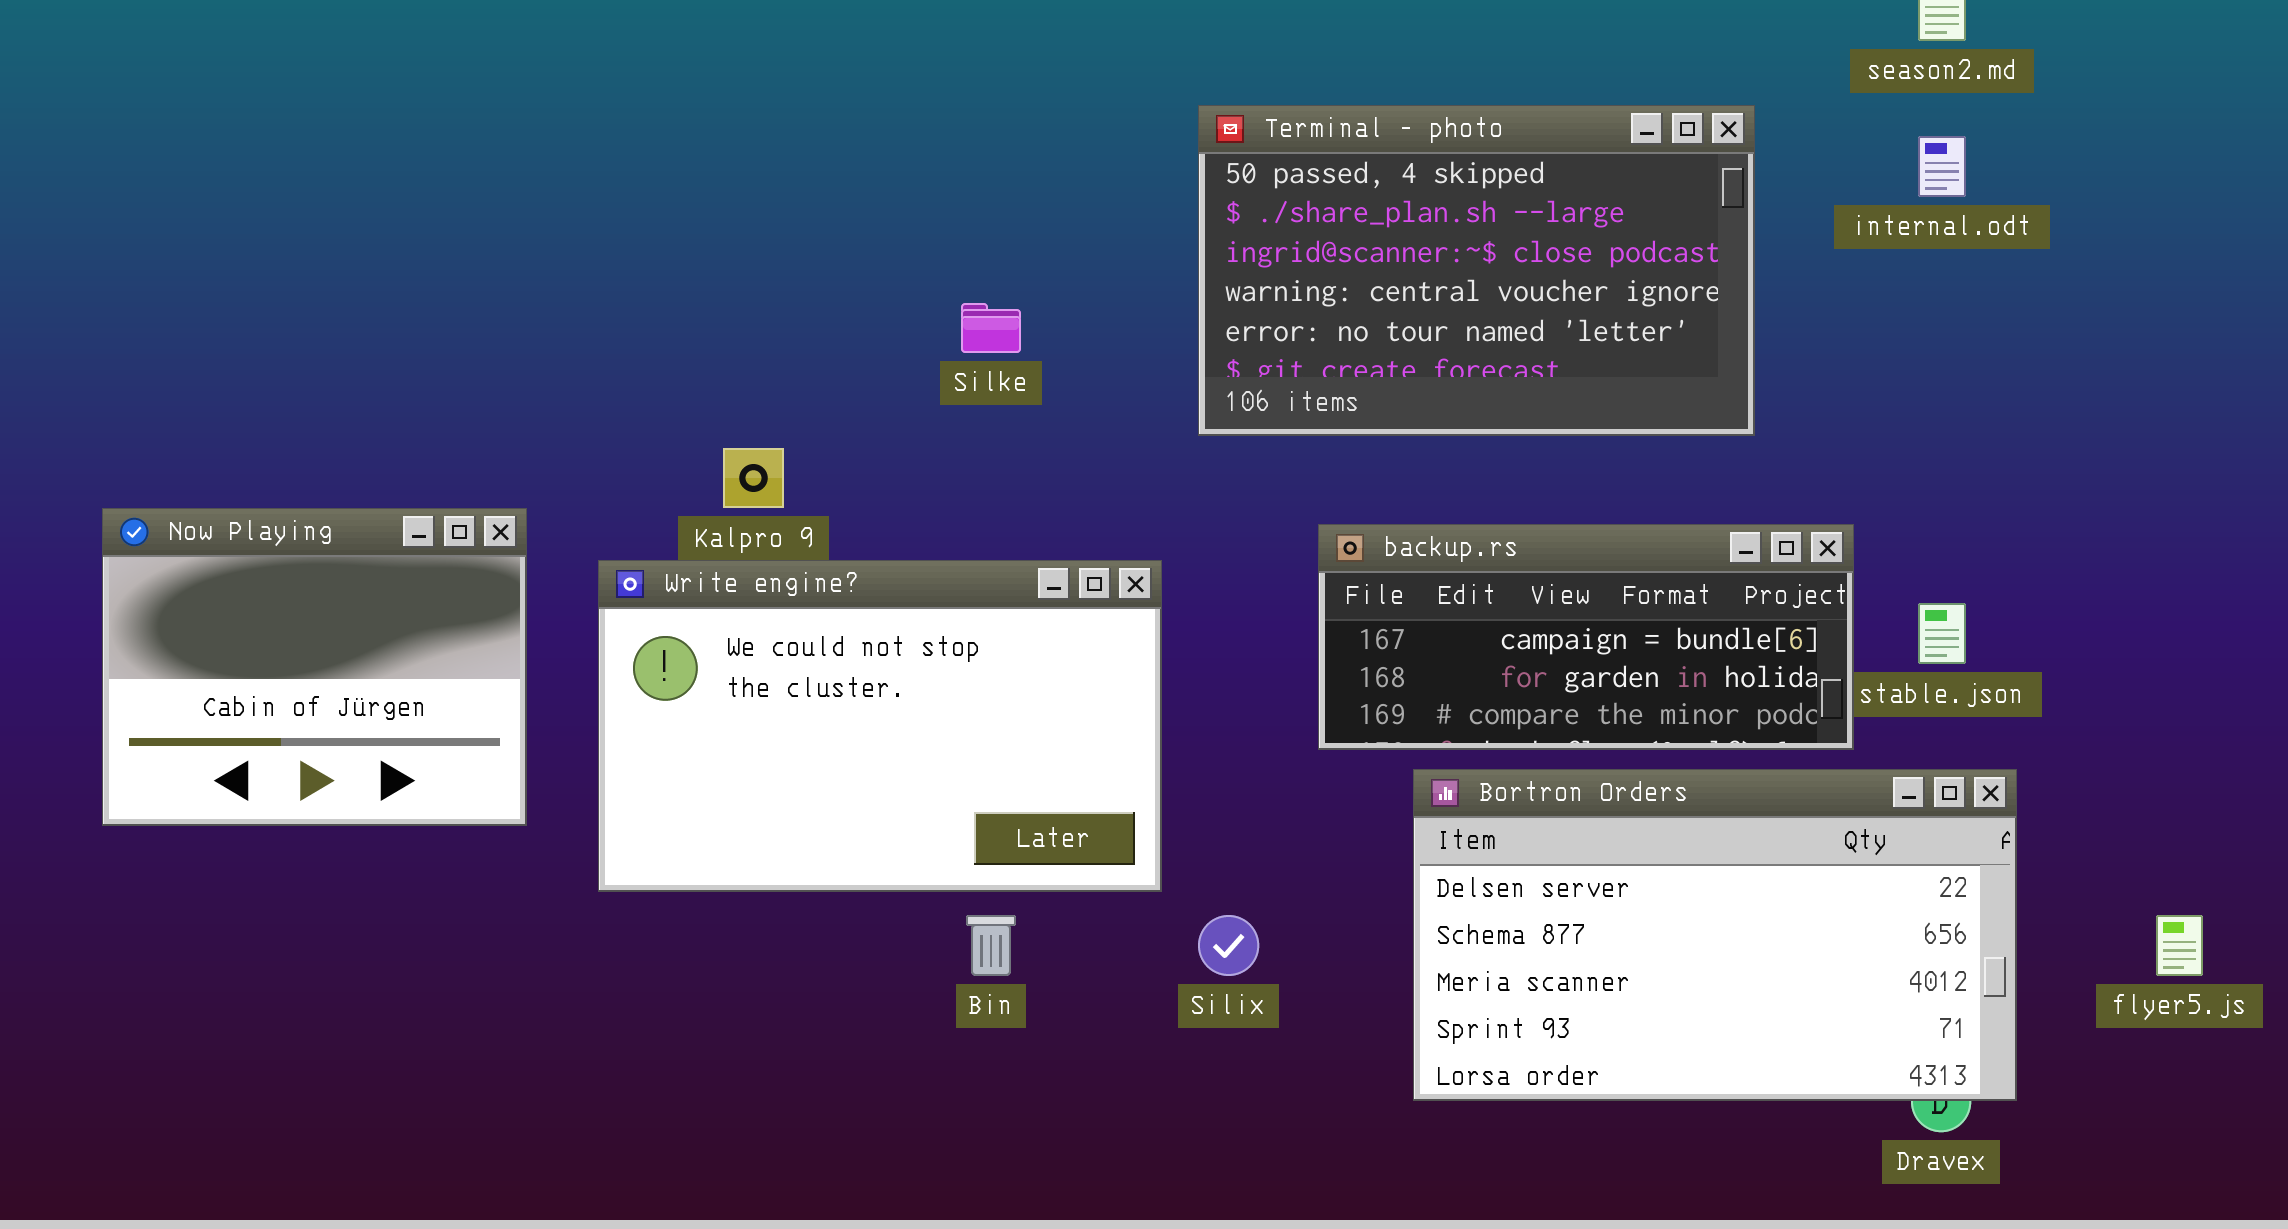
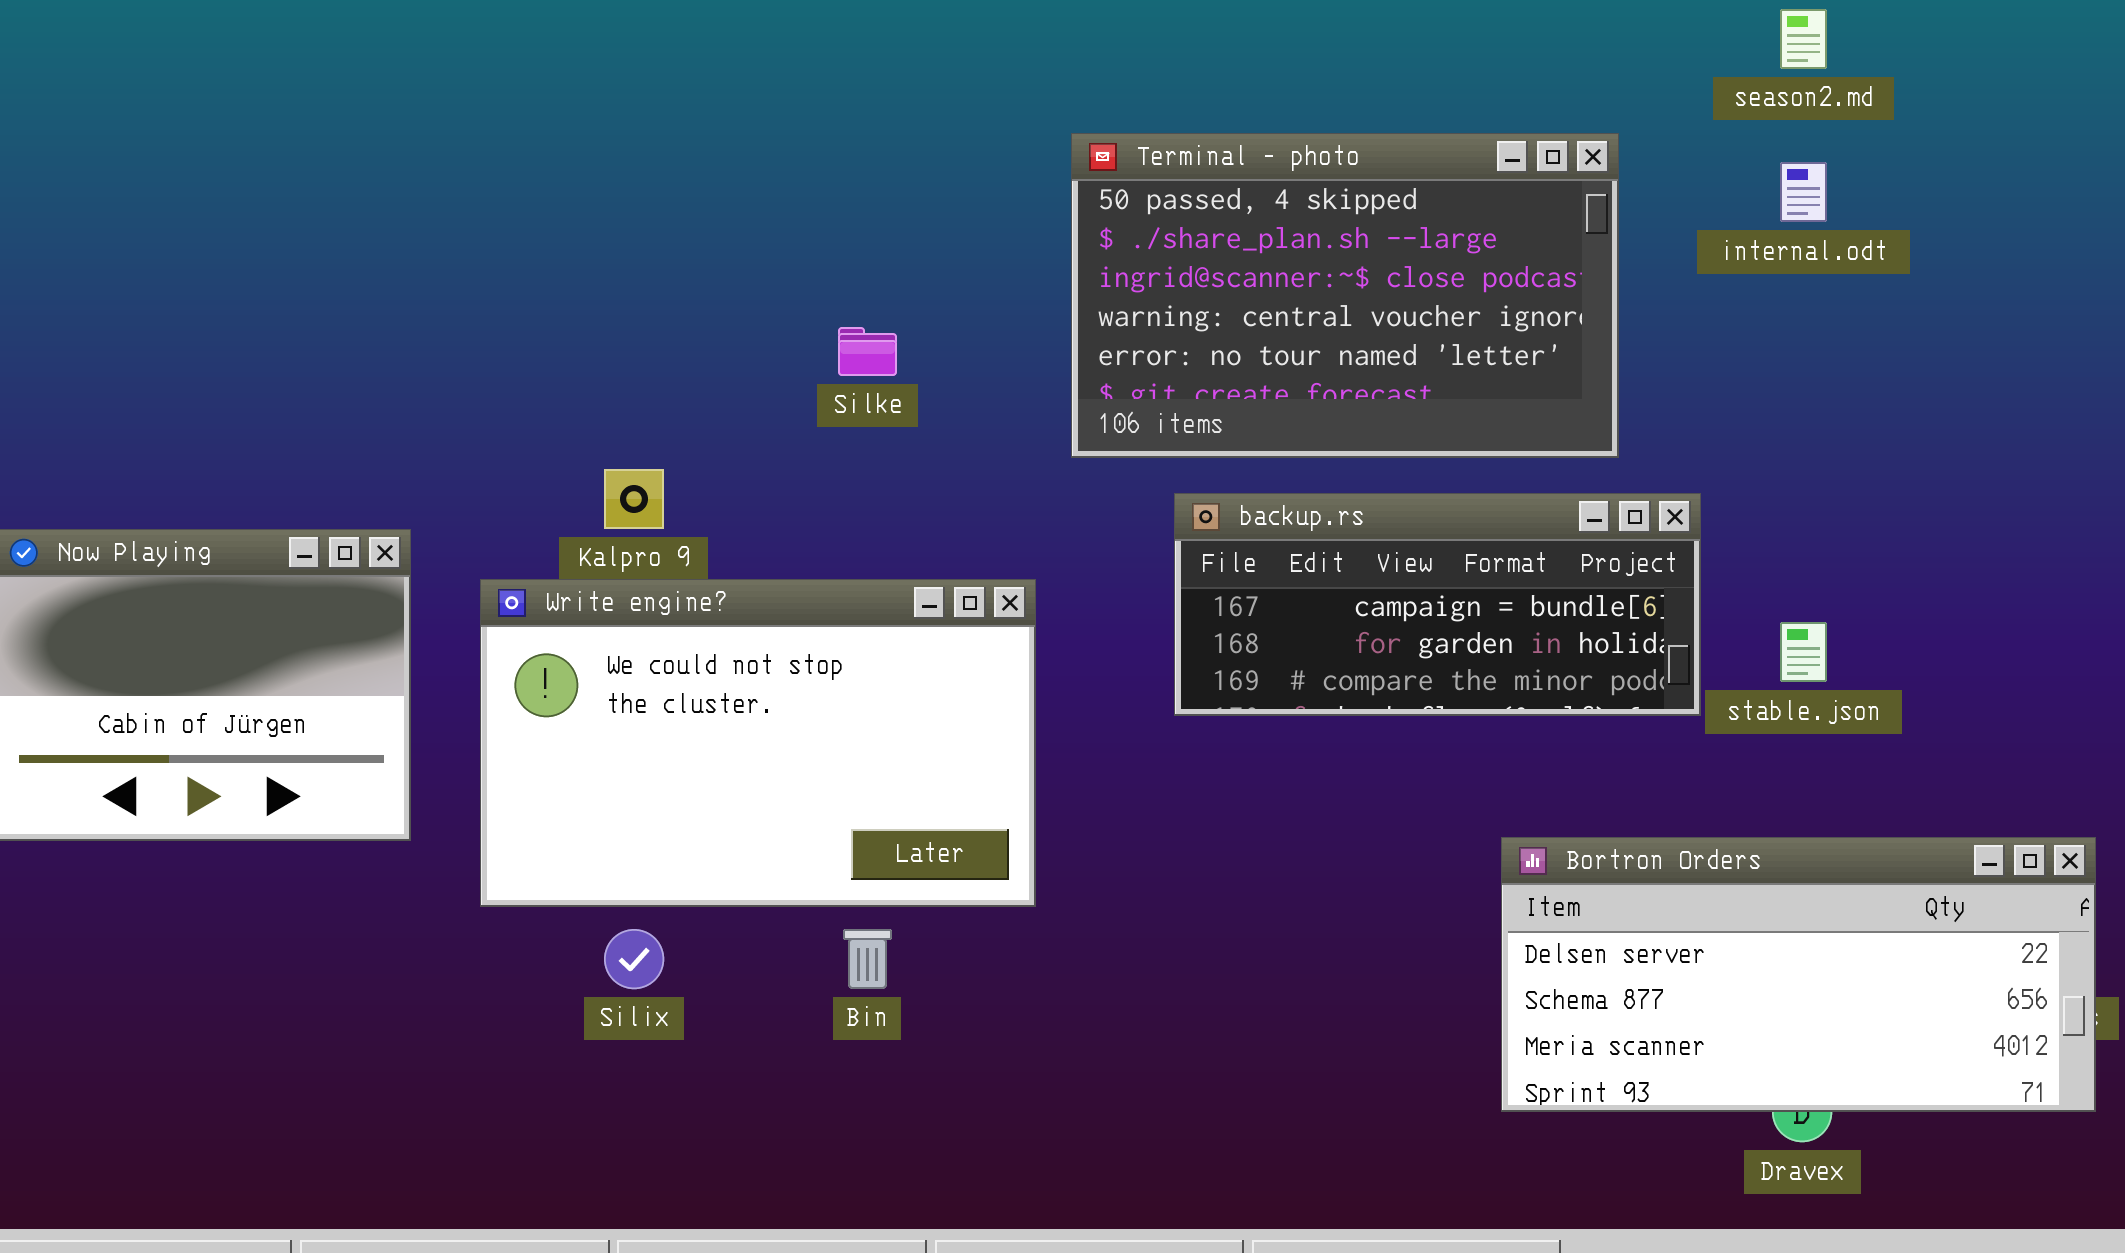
backup.rs: [1318,524,1854,750] -> [1174,493,1701,716], moved
Bortron Orders: [1413,769,2017,1101] -> [1501,837,2096,1112], moved, resized
Silix: [1198,915,1259,976] -> [604,929,664,989], moved

